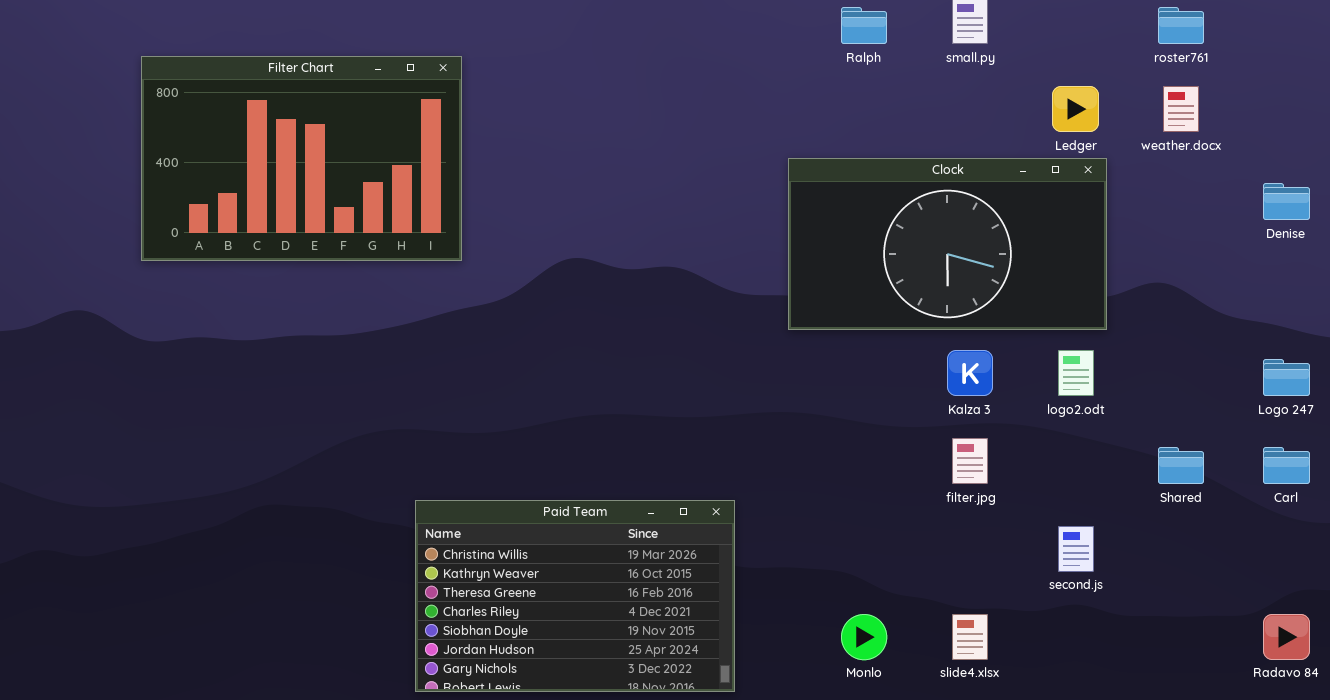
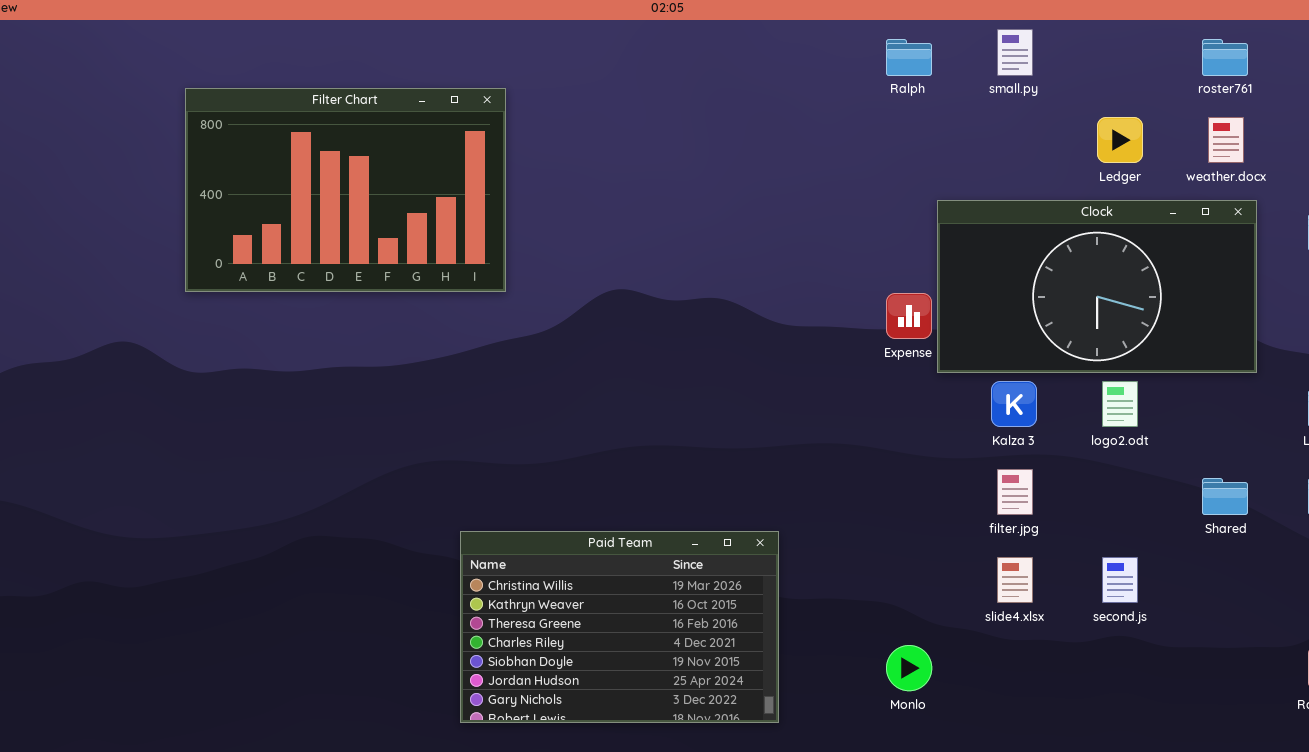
Clock: [788,158,1107,330] -> [937,200,1257,373], moved
slide4.xlsx: [952,614,988,660] -> [997,557,1033,603], moved

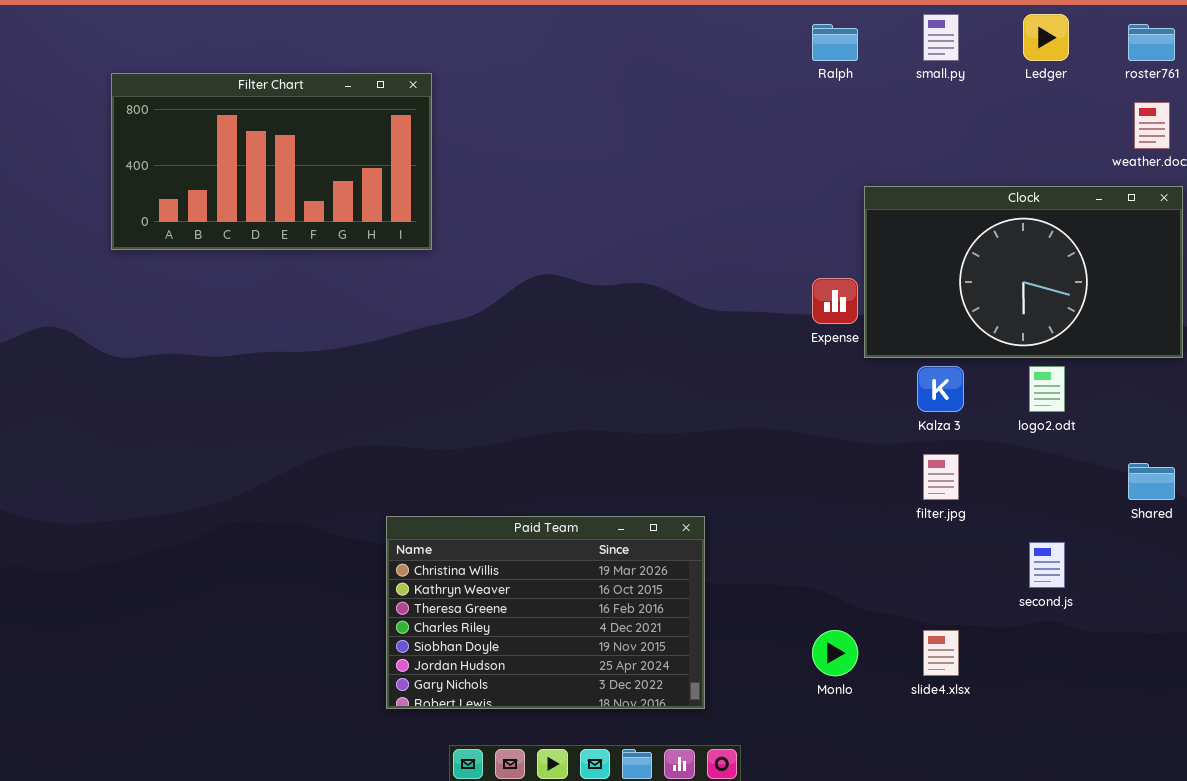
Filter Chart: [185,88,506,292] -> [111,73,432,250], resized
Ledger: [1097,117,1143,163] -> [1023,14,1069,61], moved
slide4.xlsx: [997,557,1033,603] -> [923,630,959,676], moved

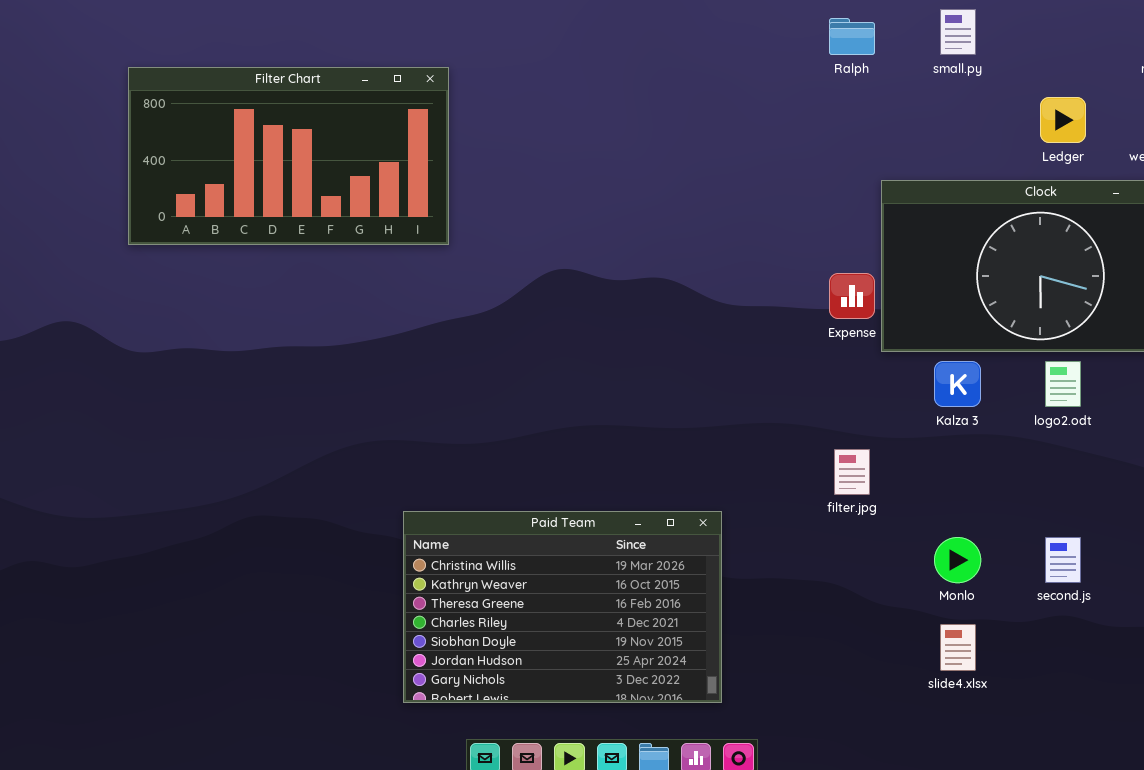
Ledger: [1023,14,1069,61] -> [1040,97,1086,143], moved
filter.jpg: [923,454,959,500] -> [834,449,870,495], moved
Monlo: [812,630,858,676] -> [934,537,981,583], moved

